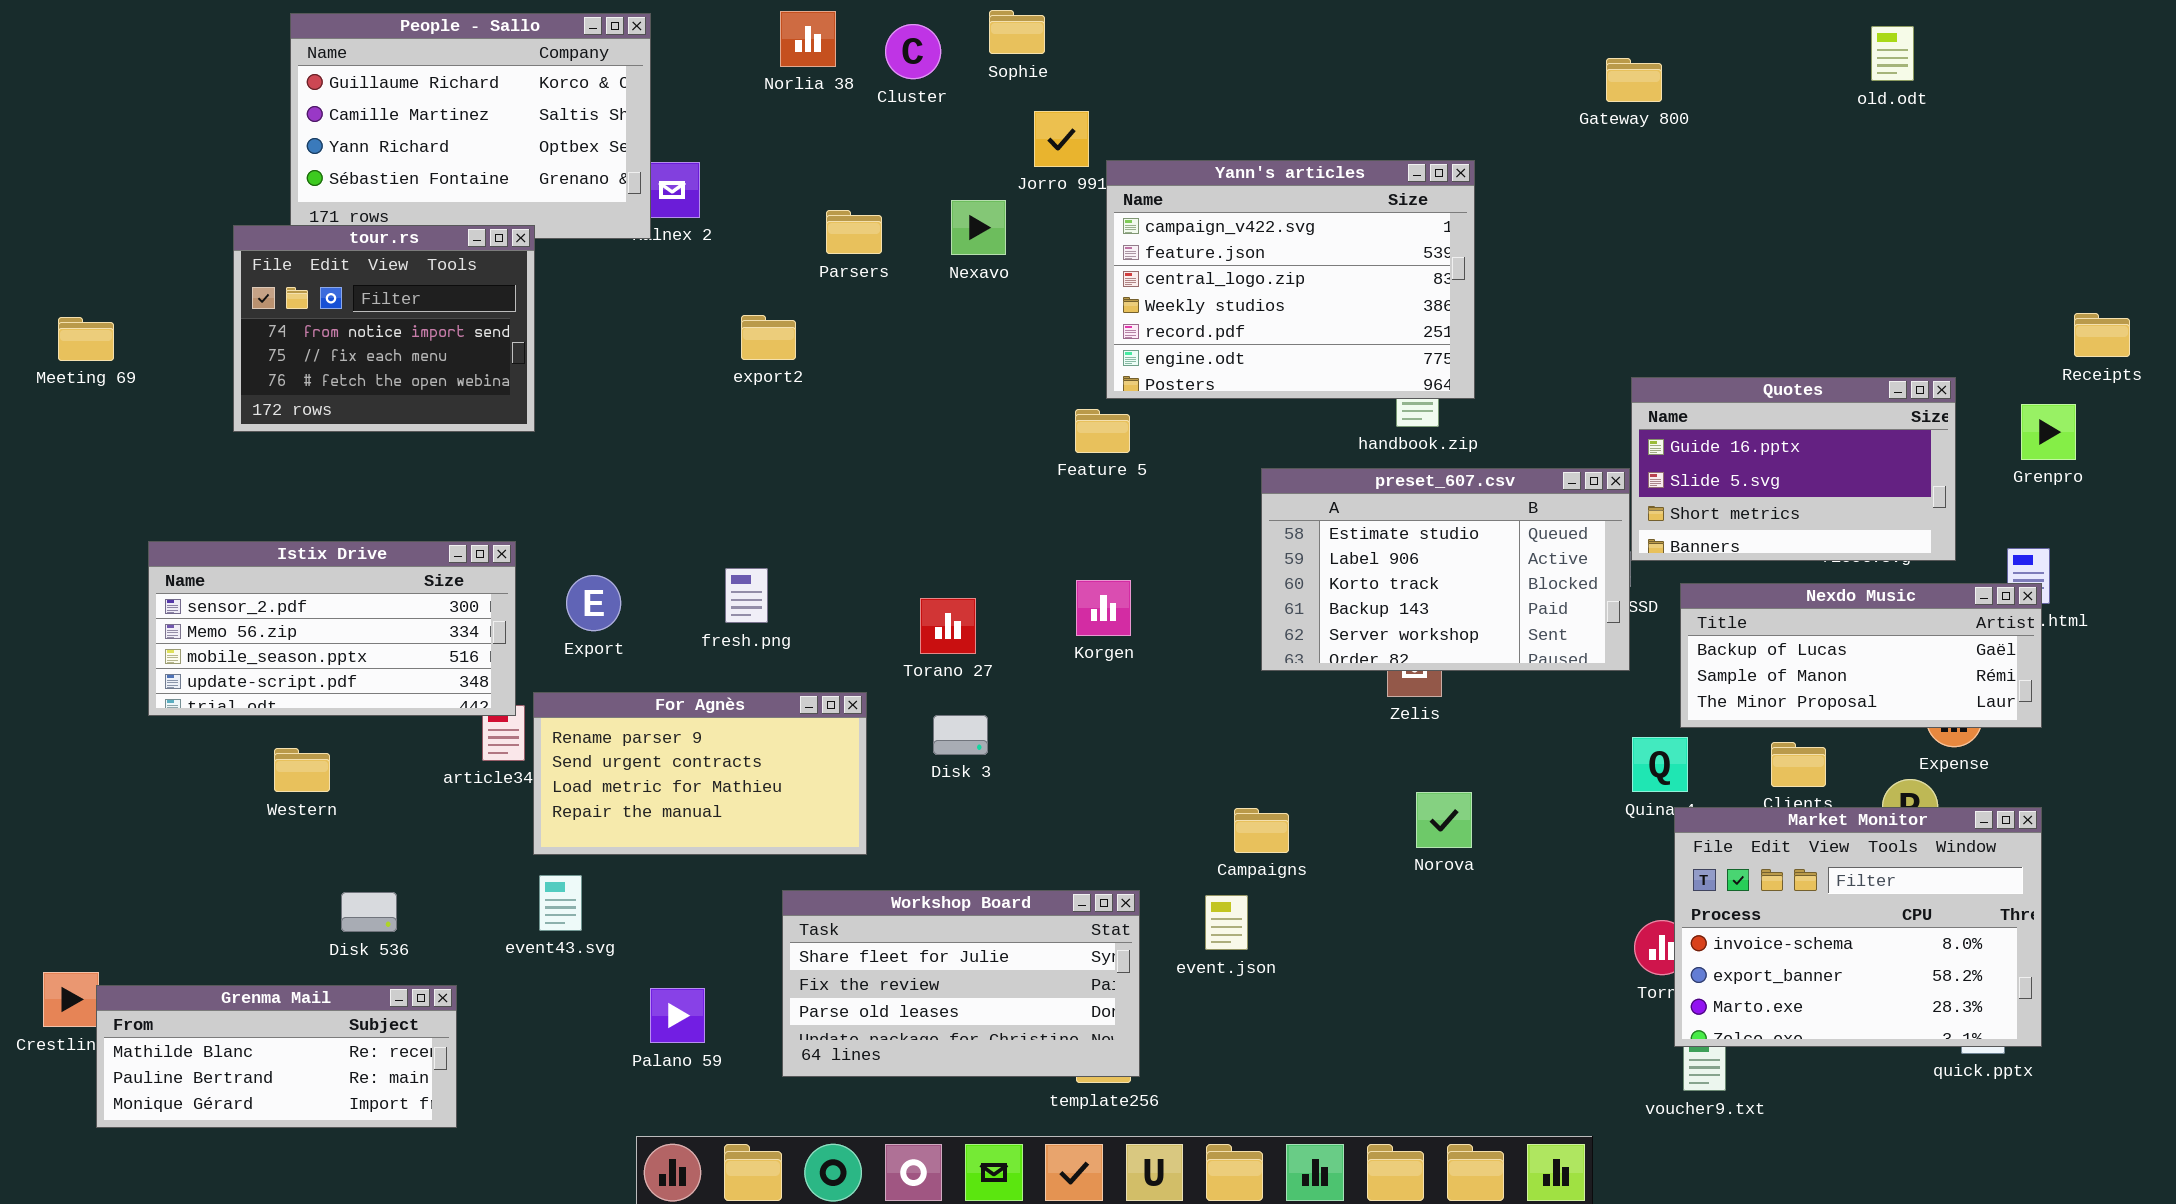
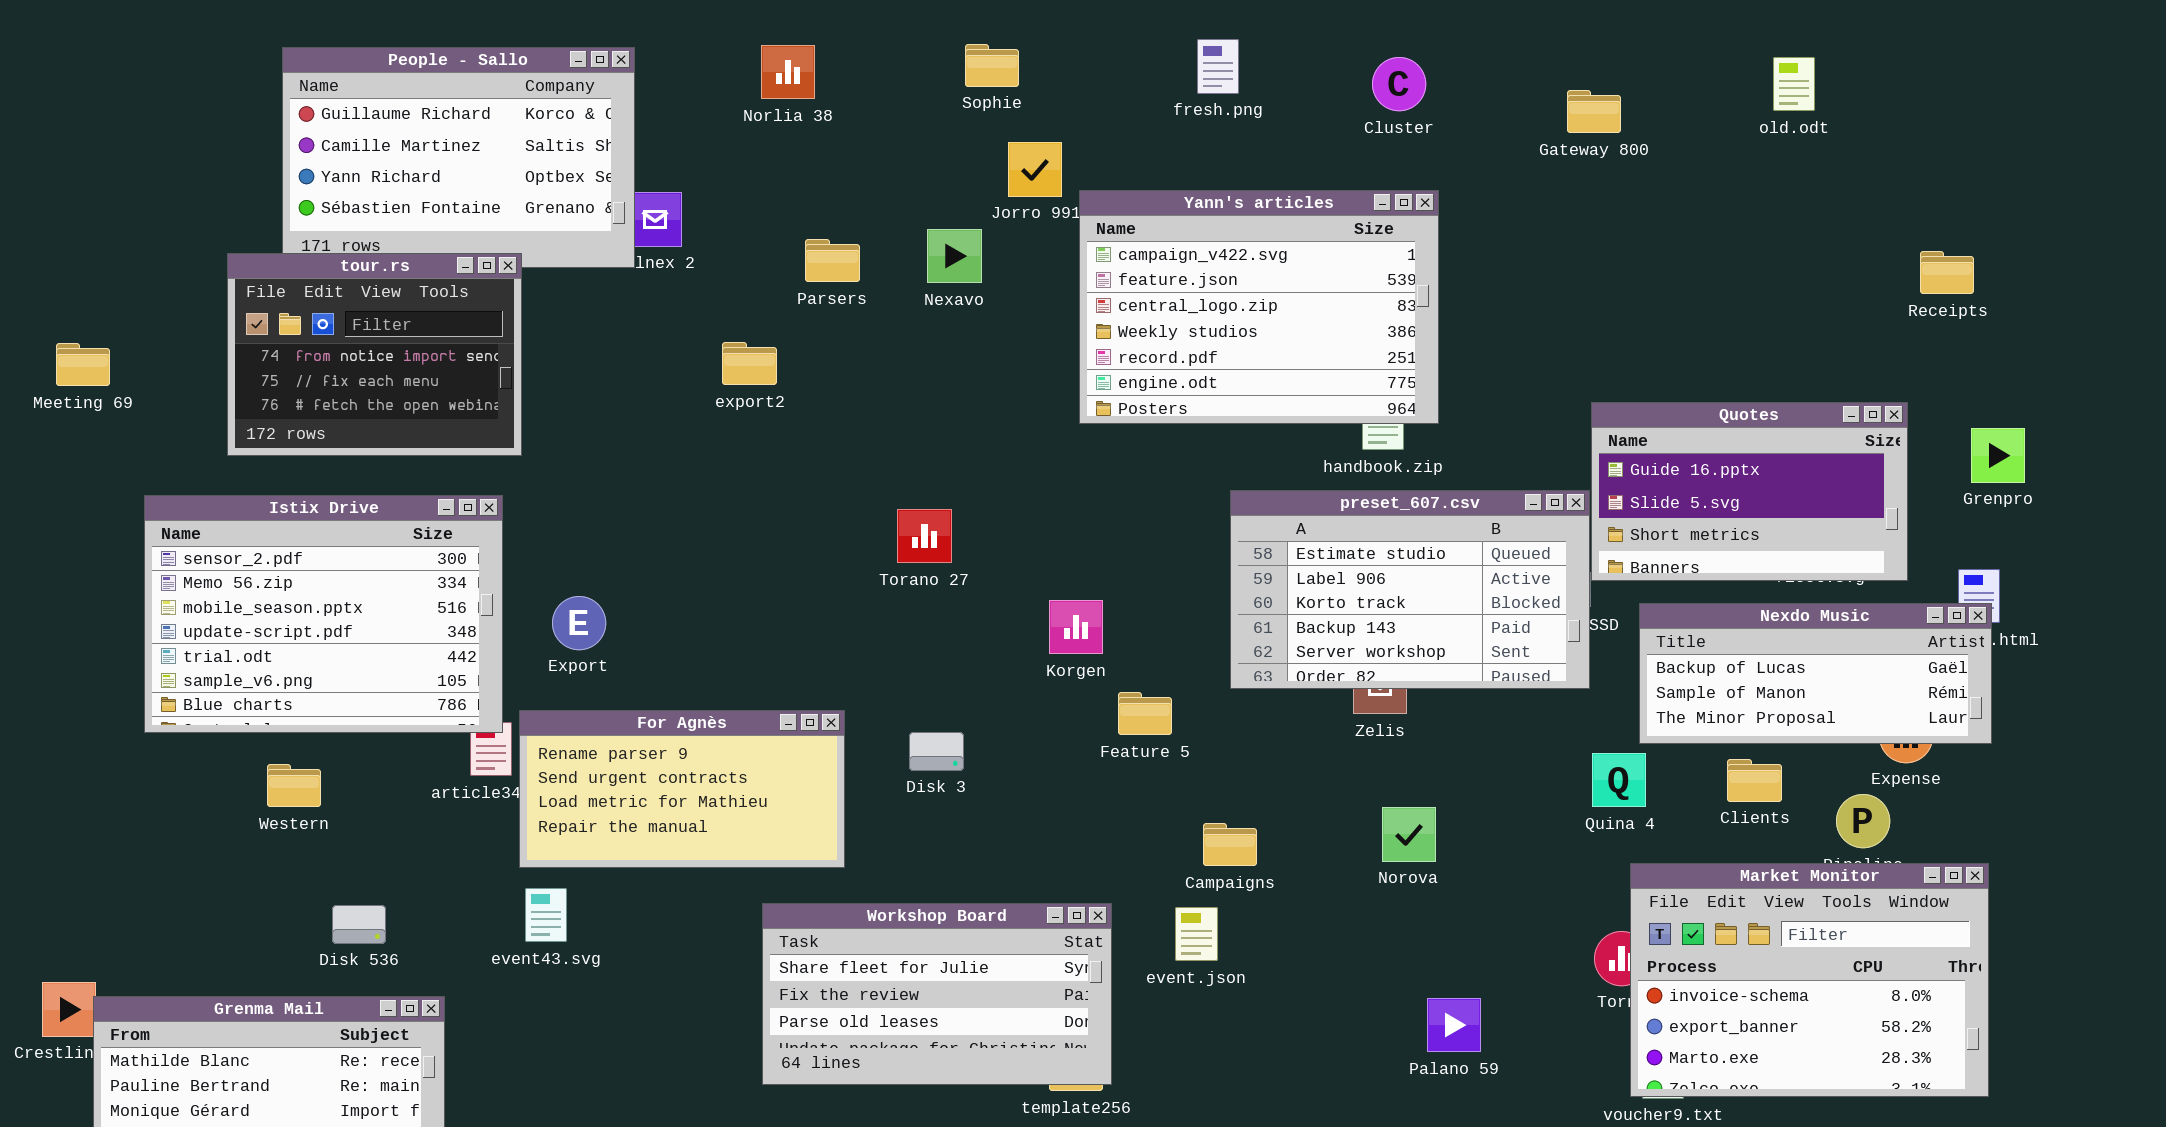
Cluster: [885,24,941,79] -> [1372,57,1426,111], moved
old.odt: [1871,26,1914,81] -> [1773,57,1815,111], moved
Receipts: [2074,313,2130,357] -> [1920,251,1974,294], moved
Feature 5: [1075,409,1130,453] -> [1118,692,1172,735], moved
Istix Drive: [148,541,516,716] -> [144,495,503,733], resized
fresh.png: [725,568,768,623] -> [1197,39,1239,94], moved
Torano 27: [920,598,976,654] -> [897,509,952,563], moved
Market Monitor: [1674,807,2042,1047] -> [1630,863,1989,1097], moved
Palano 59: [650,988,705,1043] -> [1427,998,1481,1052], moved

